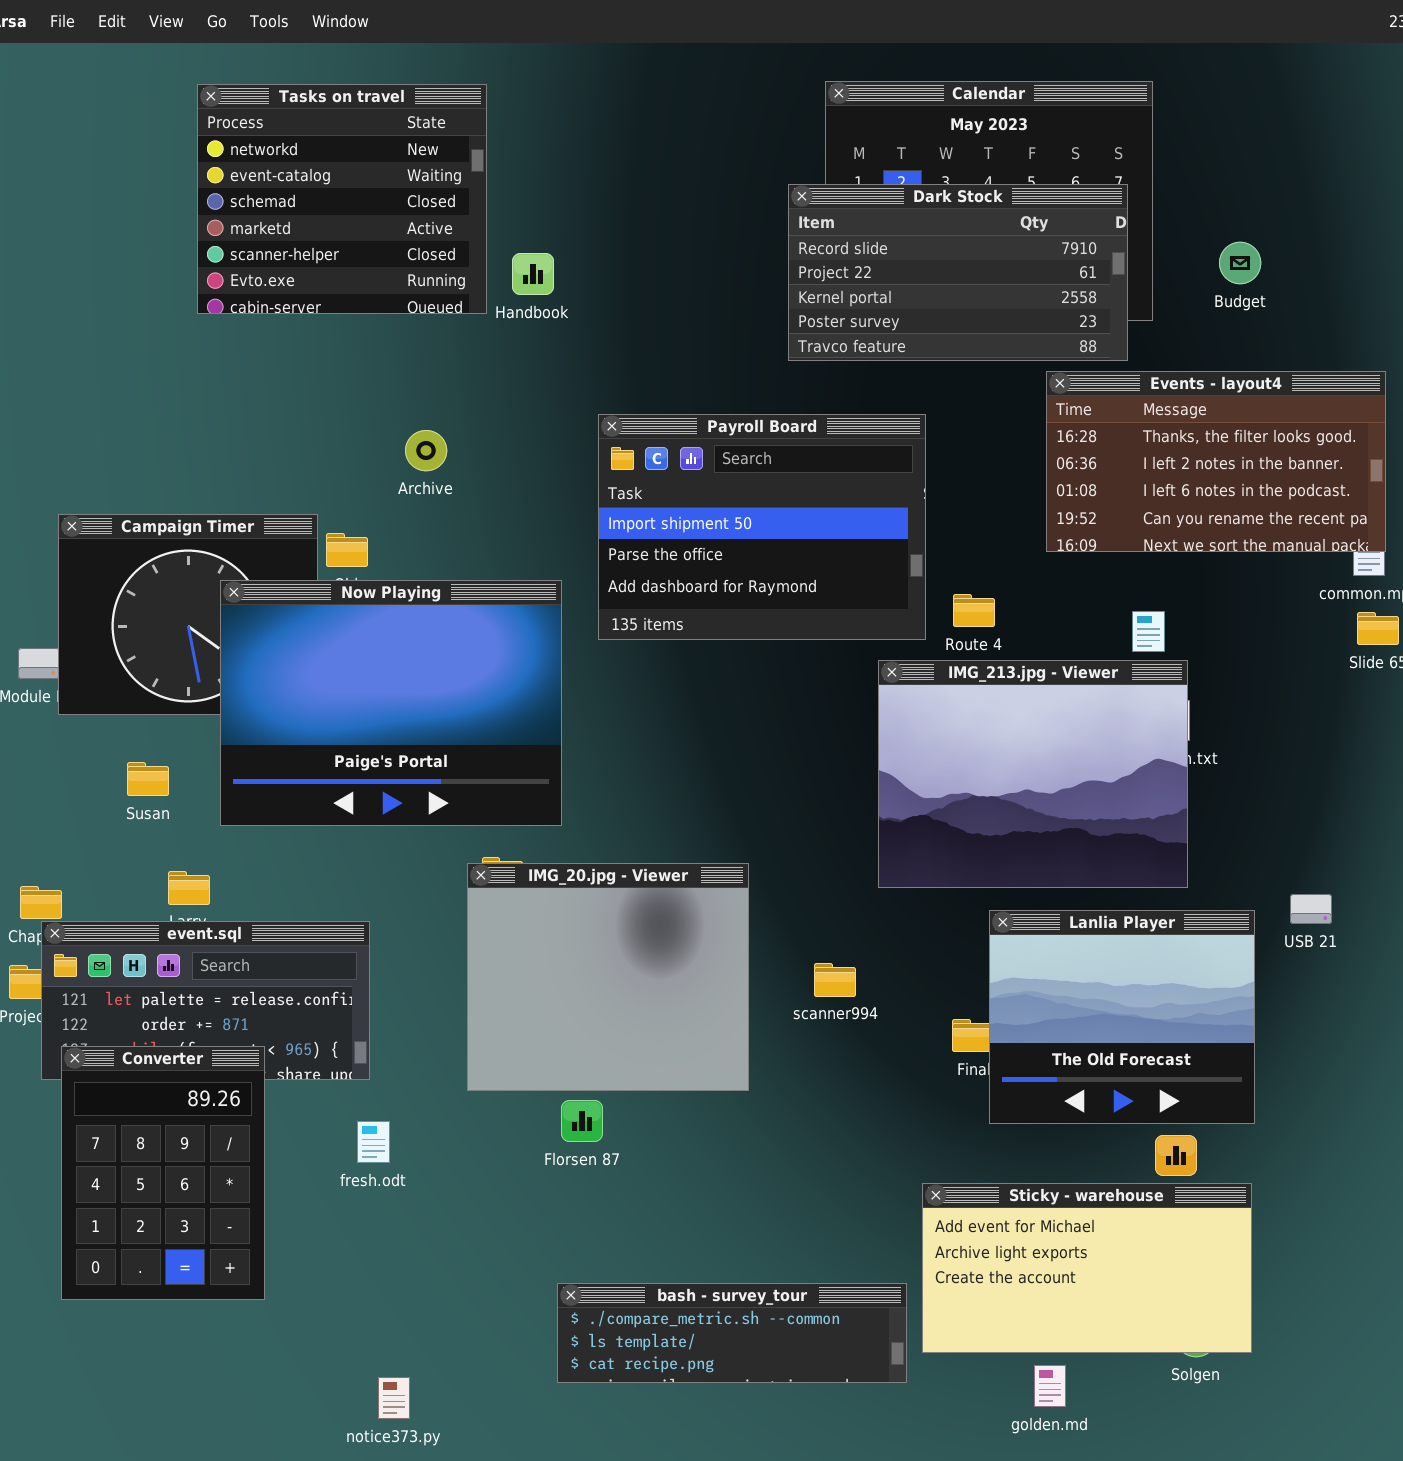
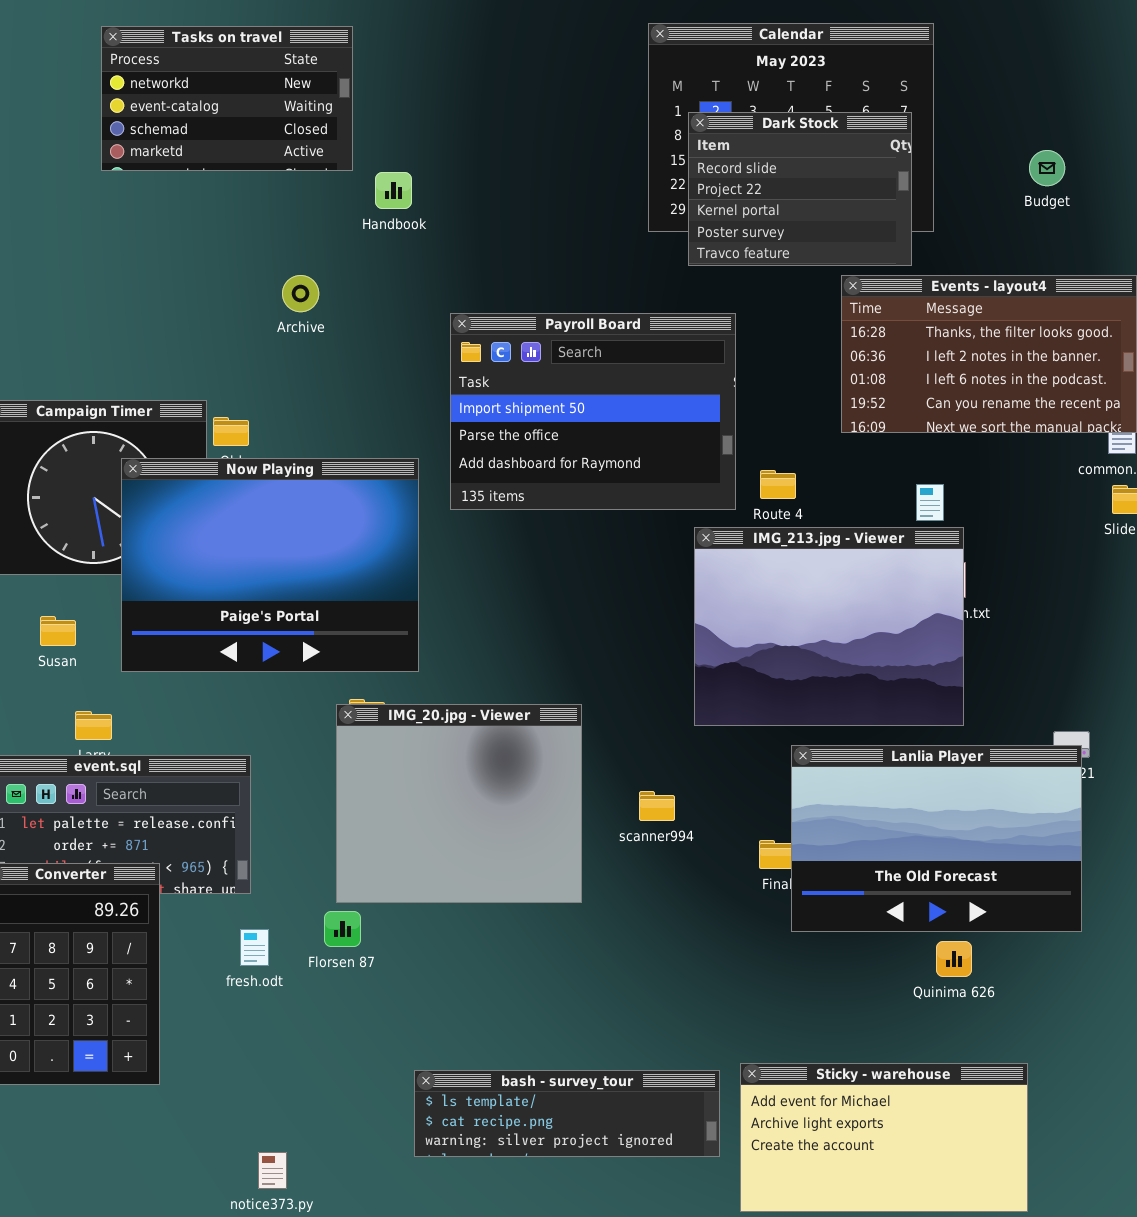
Tasks on travel: [197,84,487,314] -> [101,26,353,171], resized
Dark Stock: [788,184,1128,361] -> [688,112,912,266], resized
Budget: [1219,242,1261,284] -> [1029,150,1065,186], moved
Archive: [405,430,447,471] -> [282,275,319,312], moved
Lanlia Player: [989,910,1255,1124] -> [791,745,1082,932], resized
Florsen 87: [561,1100,603,1142] -> [324,911,361,947], moved
Sticky - warehouse: [922,1183,1252,1353] -> [740,1063,1028,1212], moved
bash - survey_tour: [557,1283,907,1383] -> [414,1070,720,1157], scrolled down 1 row

